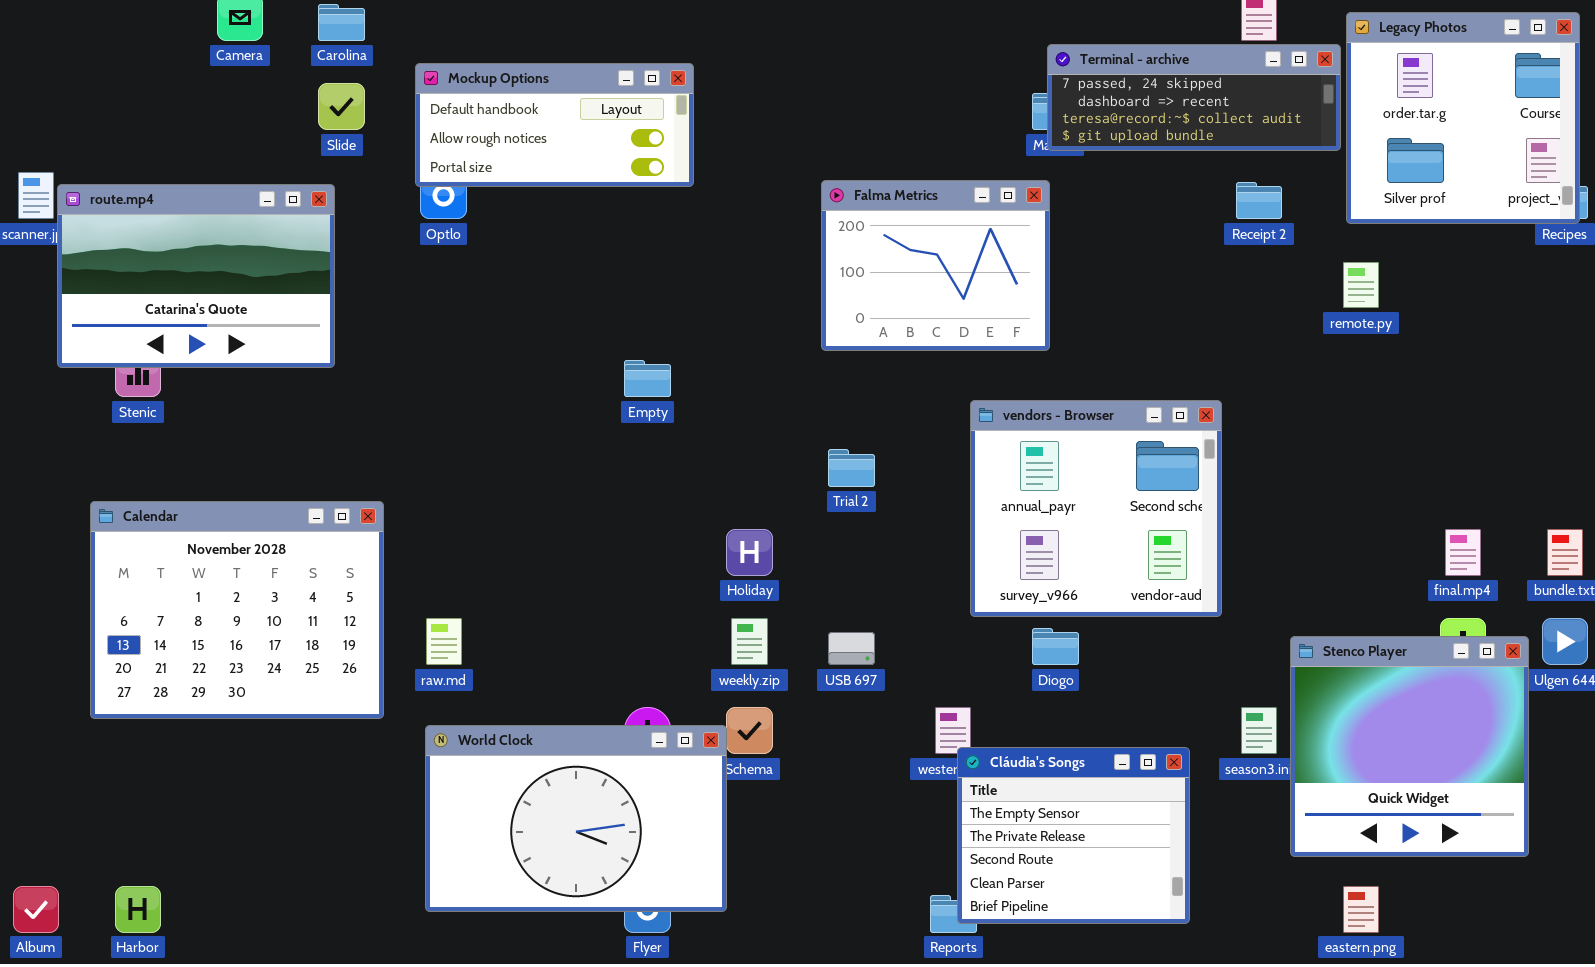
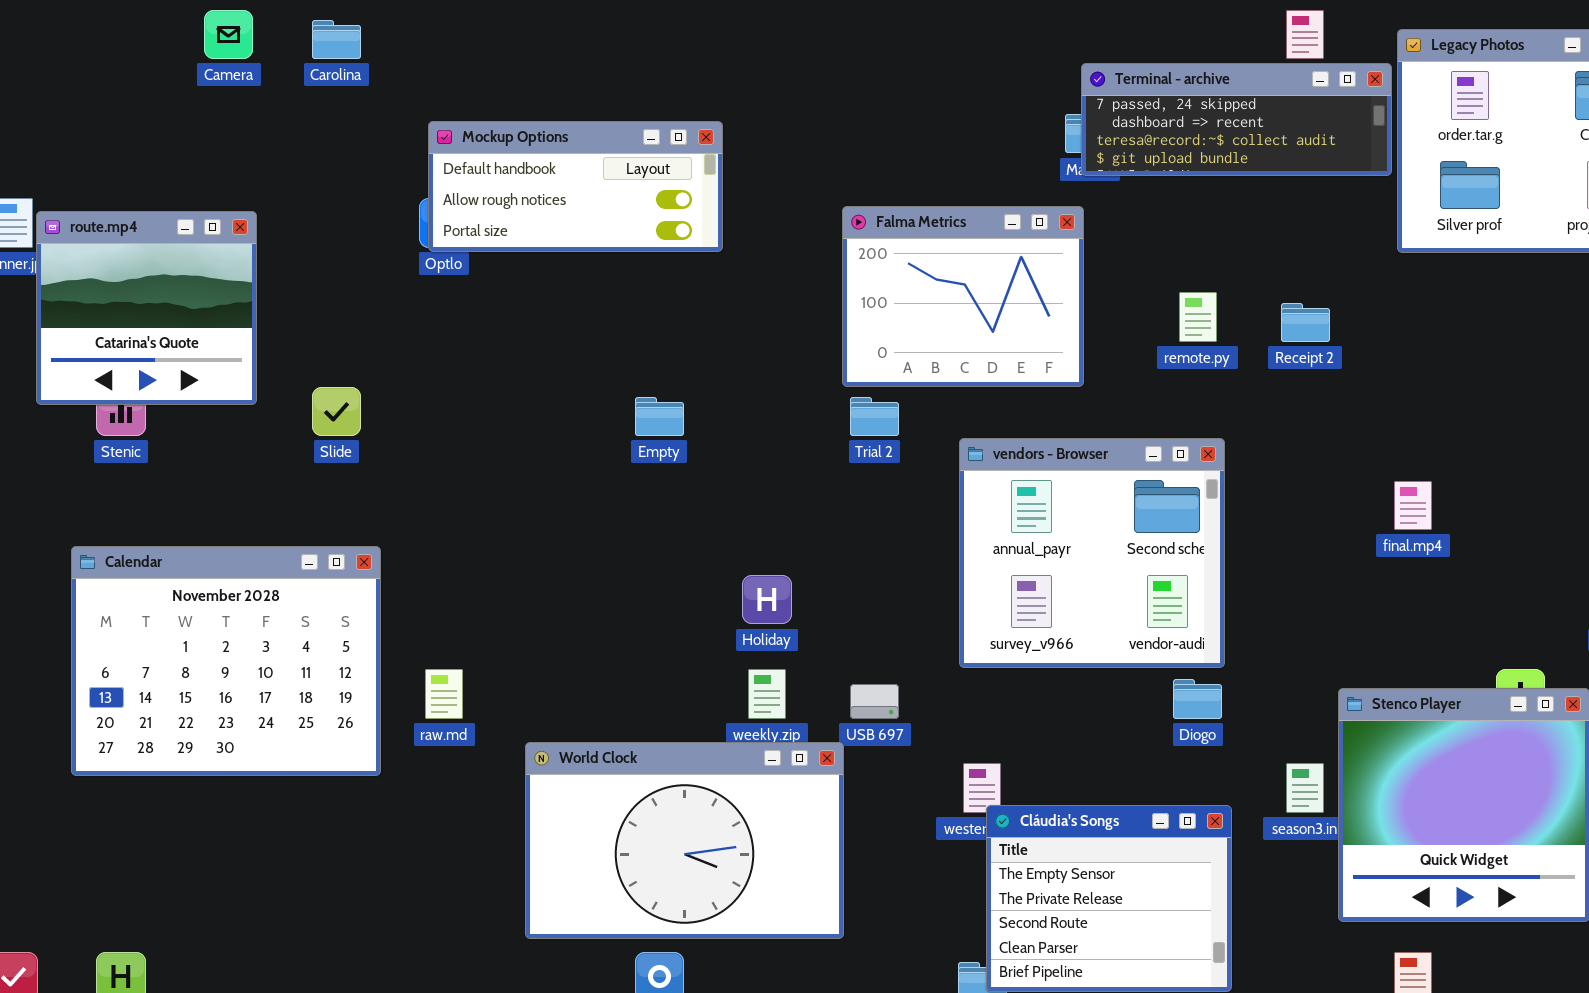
Mockup Options: [415,63,694,187] -> [428,121,723,252], moved
Slide: [318,83,365,130] -> [312,387,361,436], moved
Receipt 2: [1236,182,1282,219] -> [1281,303,1330,342], moved
route.mp4: [57,184,335,368] -> [36,211,257,405], resized
remote.py: [1343,262,1379,308] -> [1179,292,1217,342], moved
vendors - Browser: [970,400,1222,617] -> [959,438,1225,668], moved
Trial 2: [828,449,875,487] -> [850,397,899,436], moved
final.mp4: [1445,529,1481,576] -> [1394,481,1432,530], moved
Diogo: [1032,628,1079,665] -> [1173,679,1222,719], moved
World Clock: [425,725,727,912] -> [525,742,844,939], moved

